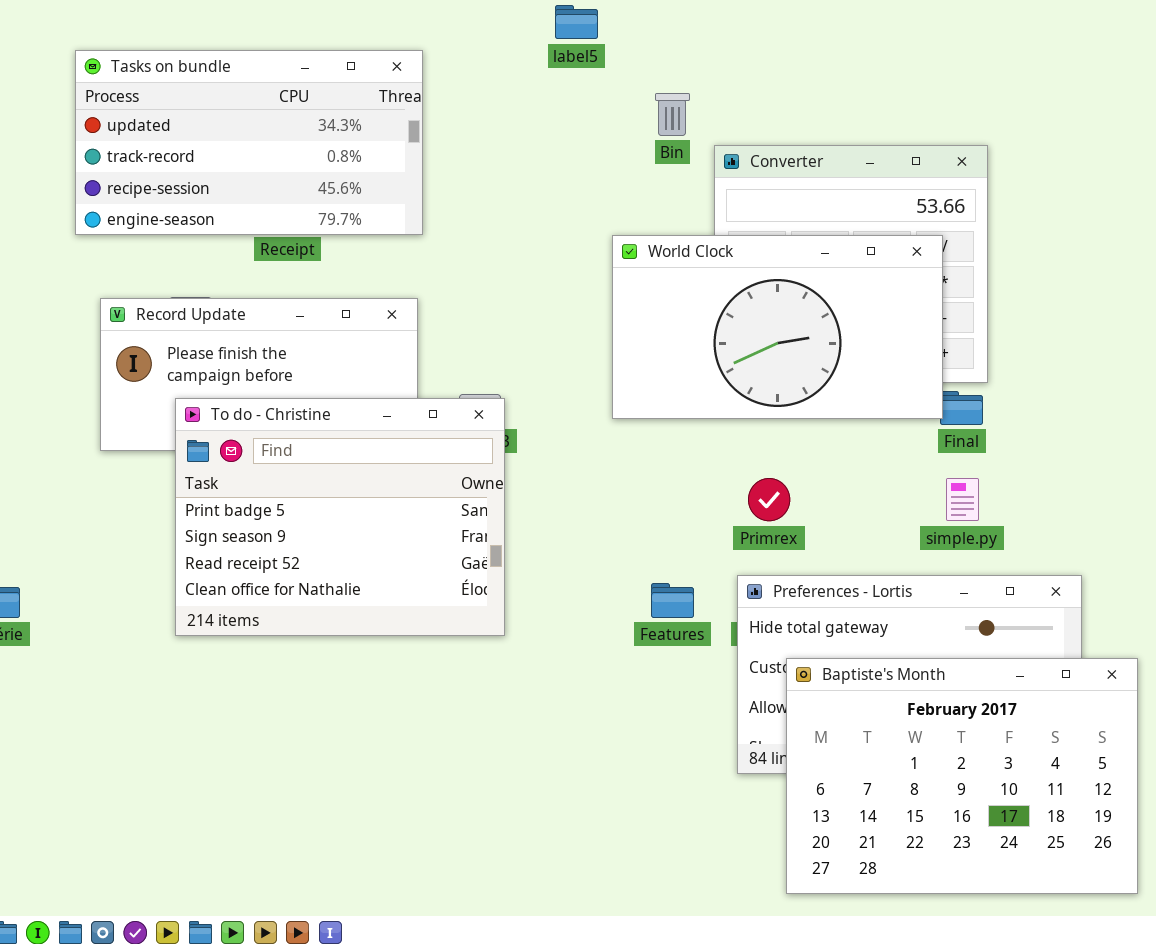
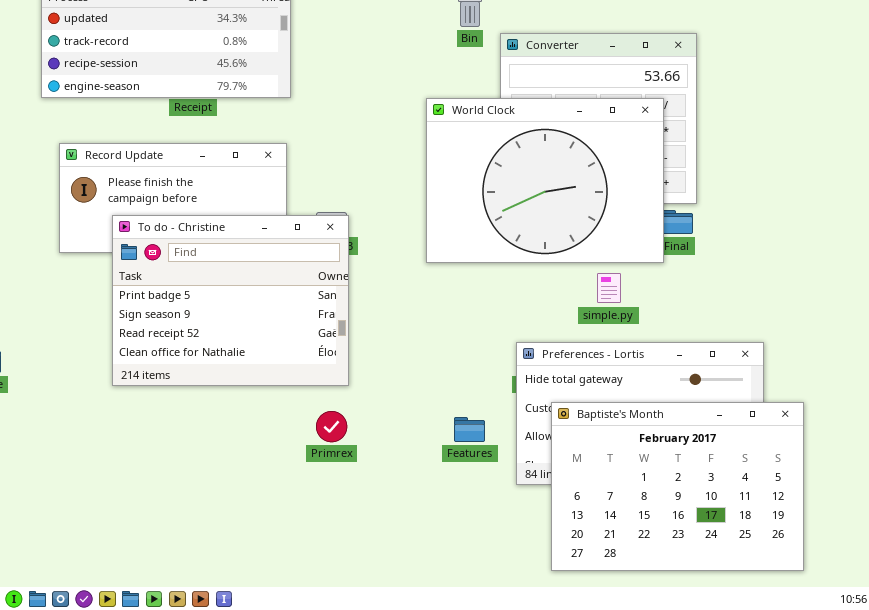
World Clock: [612,235,943,419] -> [426,98,664,263], resized
Primrex: [748,478,790,521] -> [316,411,347,442], moved
simple.py: [946,478,979,521] -> [597,273,621,303], moved
Features: [651,583,694,618] -> [454,417,485,442], moved

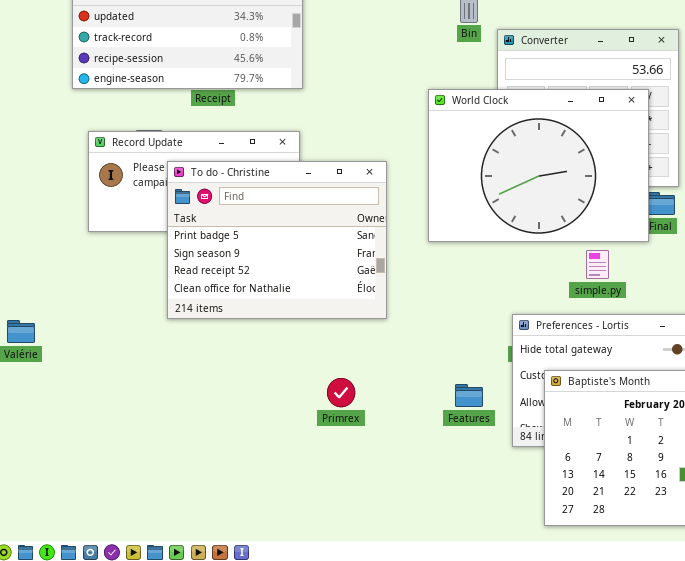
To do - Christine: [112,215,349,386] -> [167,161,387,319], moved

